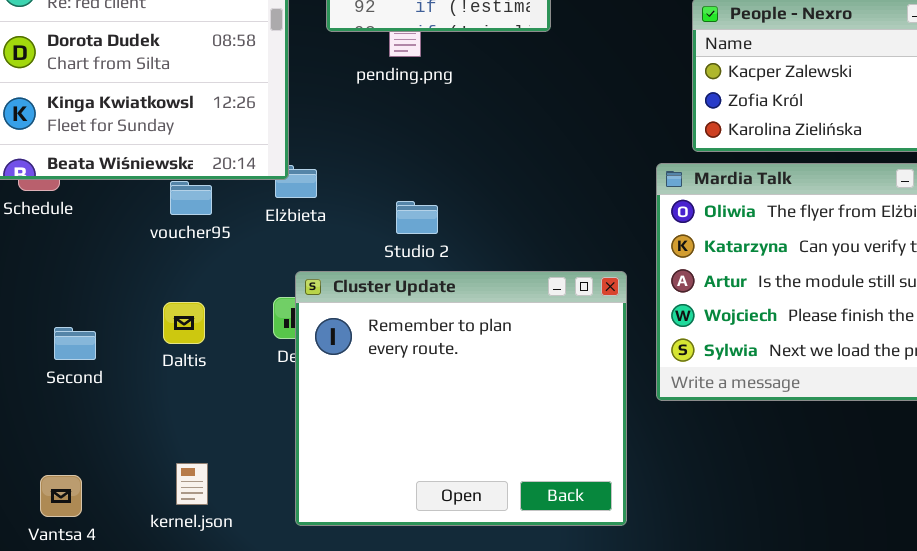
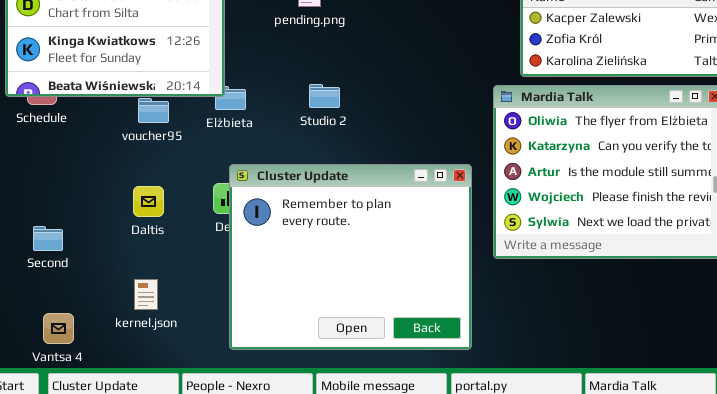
Studio 2: [396,201,438,234] -> [309,84,340,108], moved
Second: [54,327,96,360] -> [33,226,63,251], moved
kernel.json: [176,463,208,505] -> [134,279,158,310], moved

